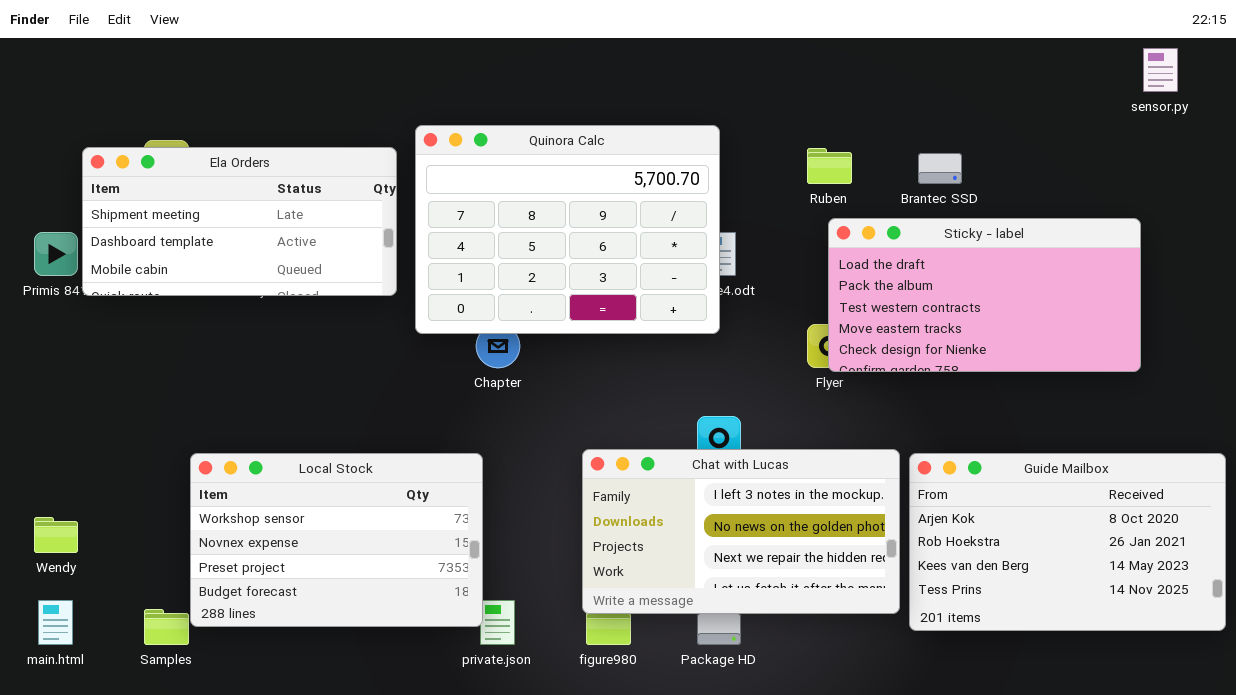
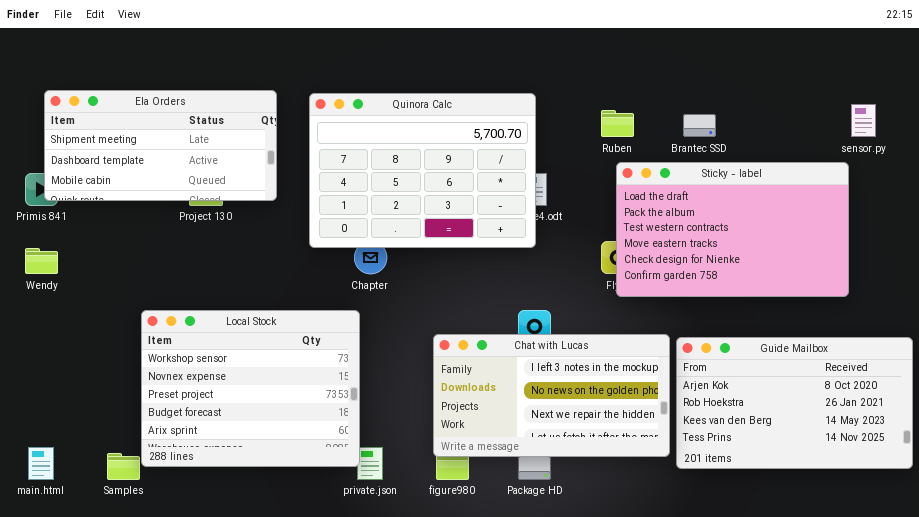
sensor.py: [1143,48,1178,92] -> [851,104,876,137], moved
Ela Orders: [82,147,397,296] -> [44,90,277,201], moved
Sticky - label: [828,218,1141,372] -> [616,162,849,297], resized
Local Stock: [190,453,483,627] -> [141,310,360,467], resized
Wendy: [34,517,78,553] -> [25,248,58,274], moved

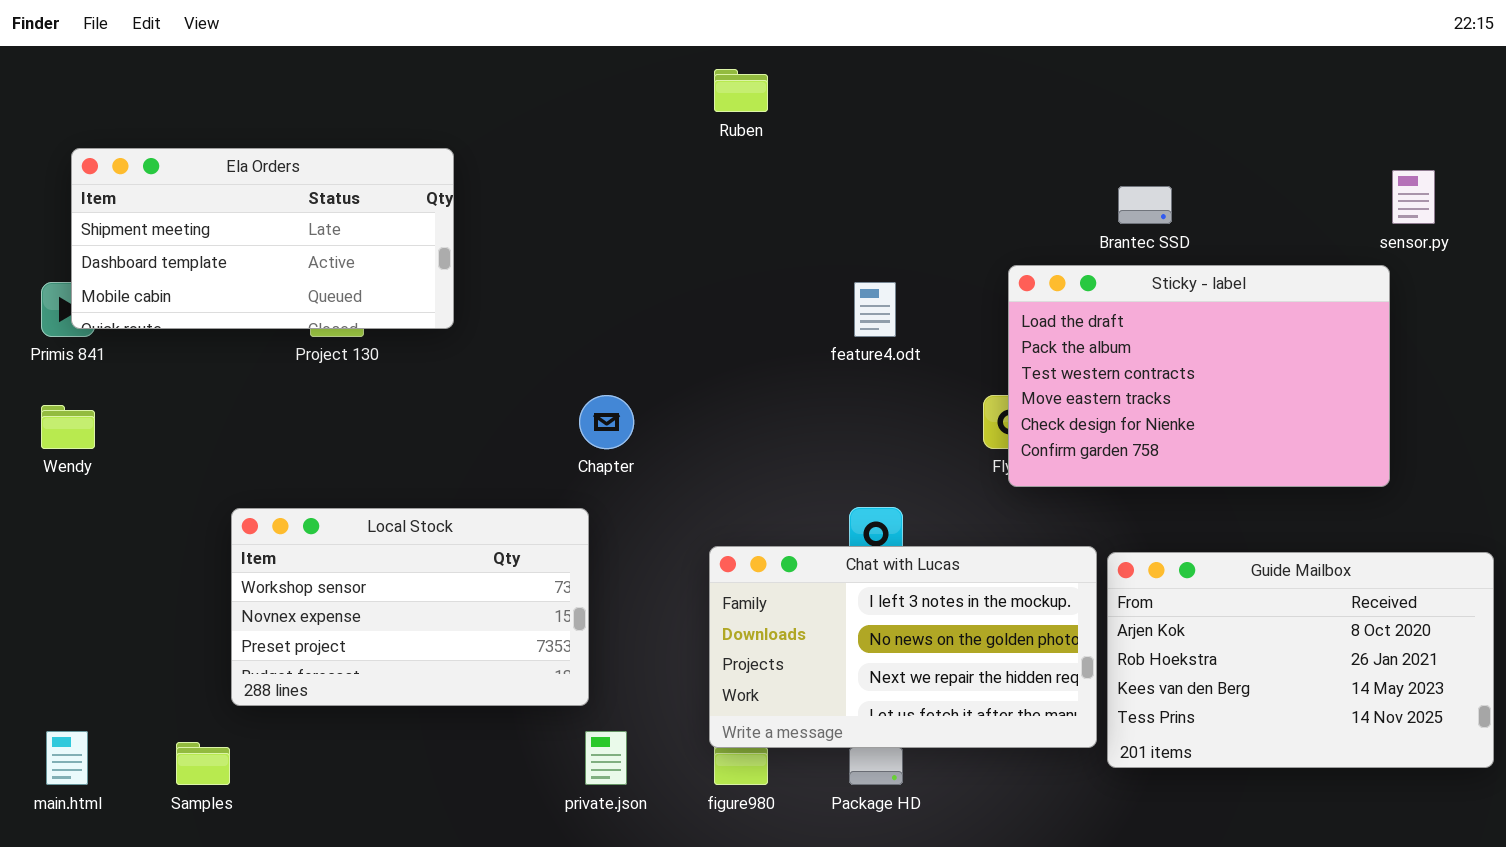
Quinora Calc: [309,93,536,248] -> none, closed
Ruben: [601,110,634,137] -> [714,69,768,112], moved
Local Stock: [141,310,360,467] -> [231,508,589,706], resized

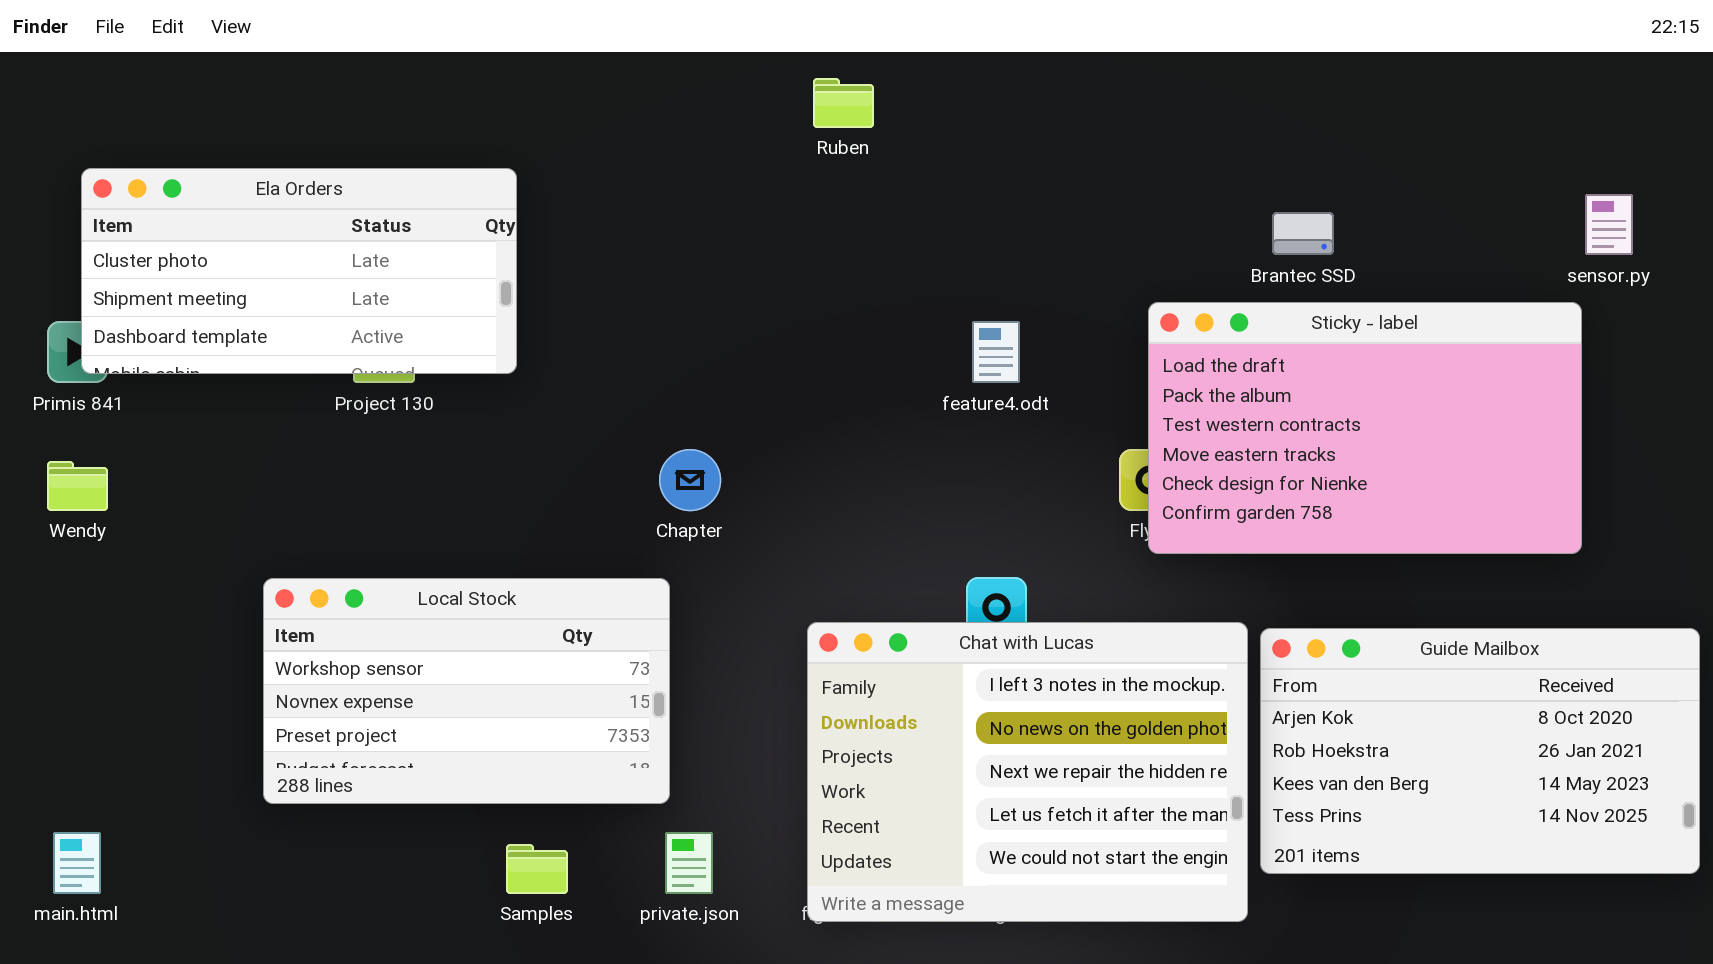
Ela Orders: [71,148,454,329] -> [81,168,517,374], scrolled up 1 row
Chat with Lucas: [709,546,1097,748] -> [807,622,1248,922], resized
Samples: [176,742,230,785] -> [506,844,568,894], moved

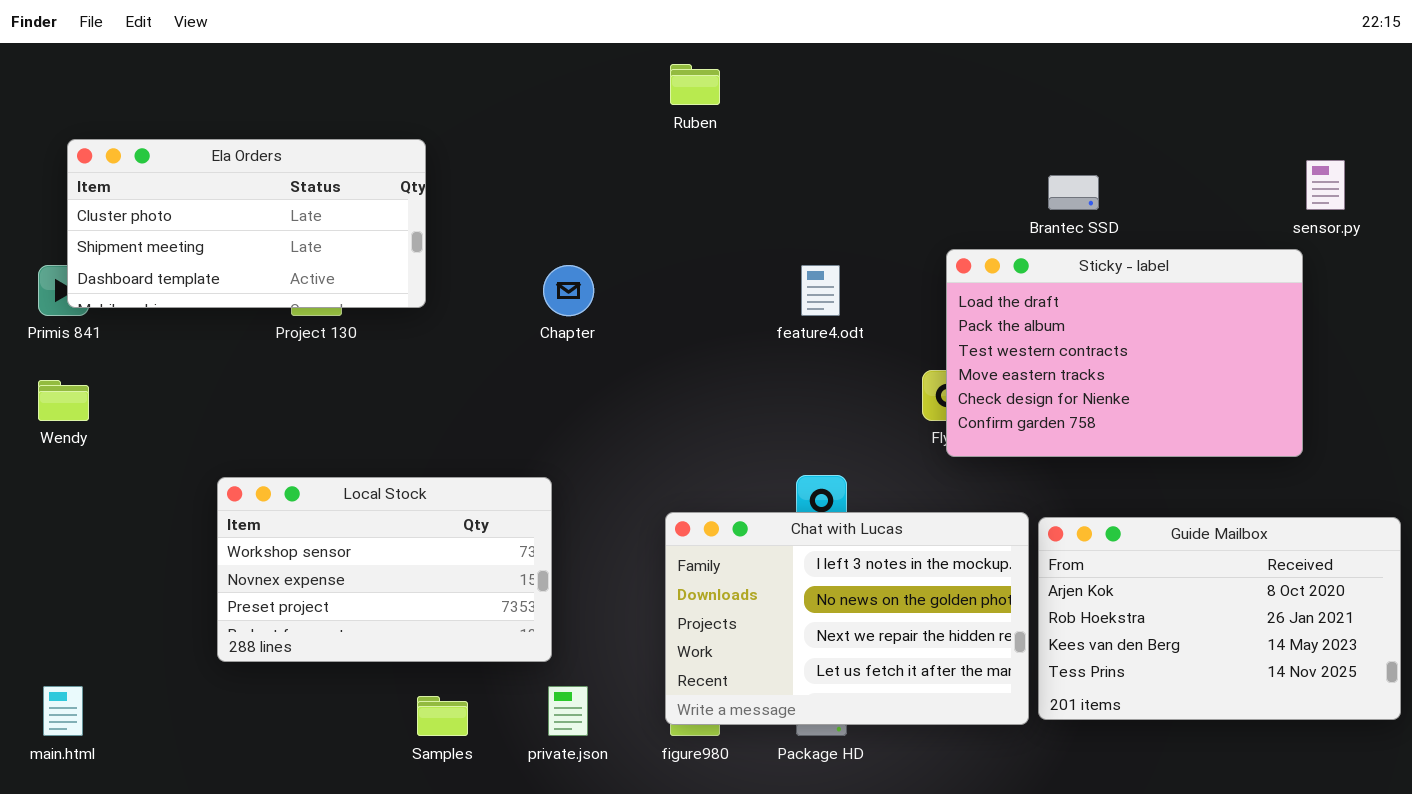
Chapter: [659,449,721,511] -> [543,265,594,316], moved
Chat with Lucas: [807,622,1248,922] -> [665,512,1029,725], resized

